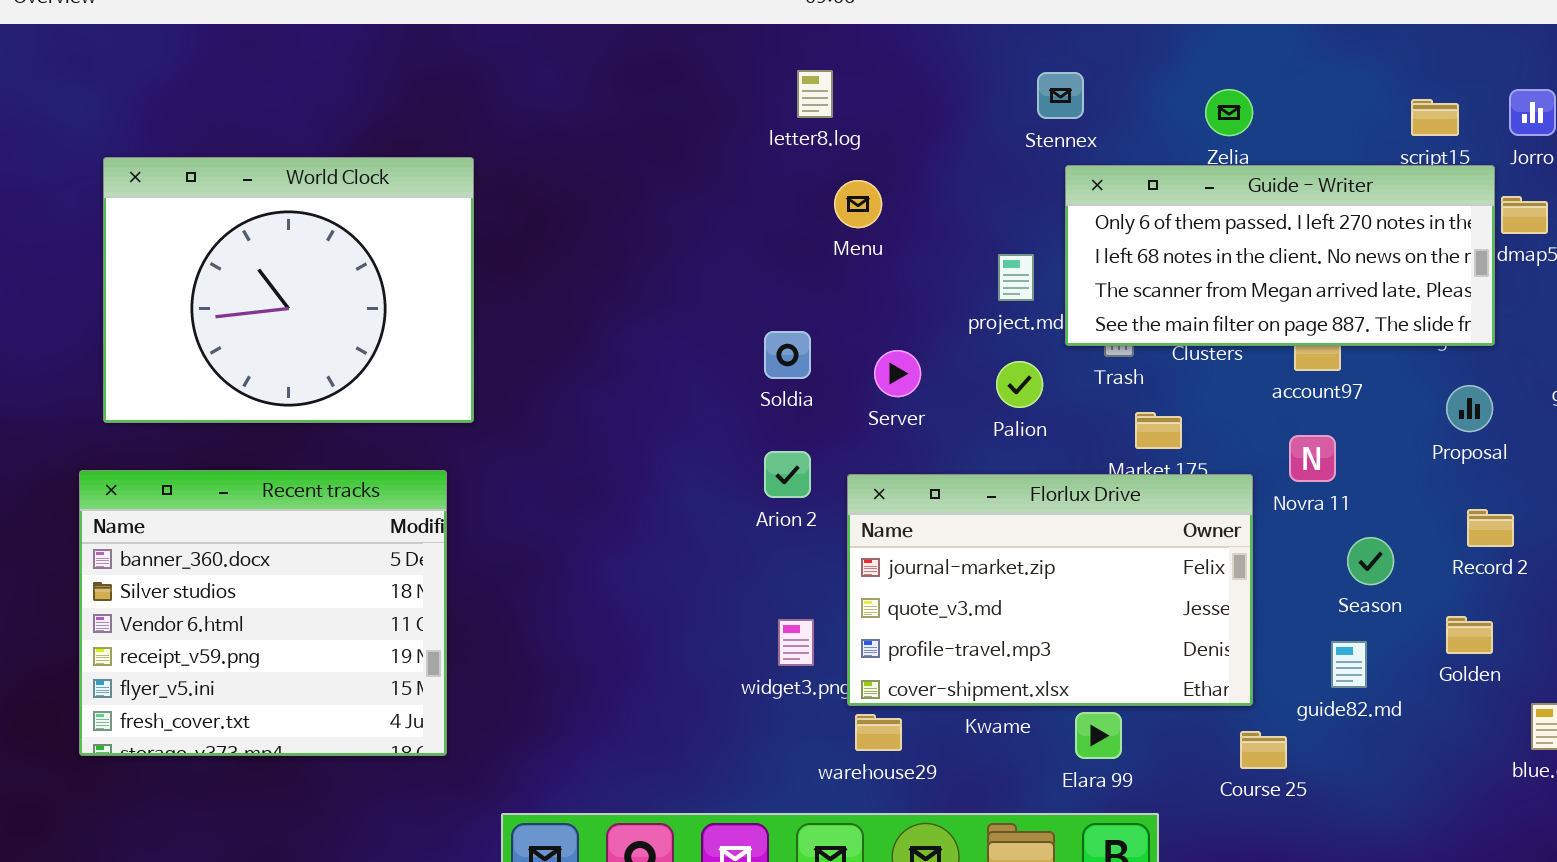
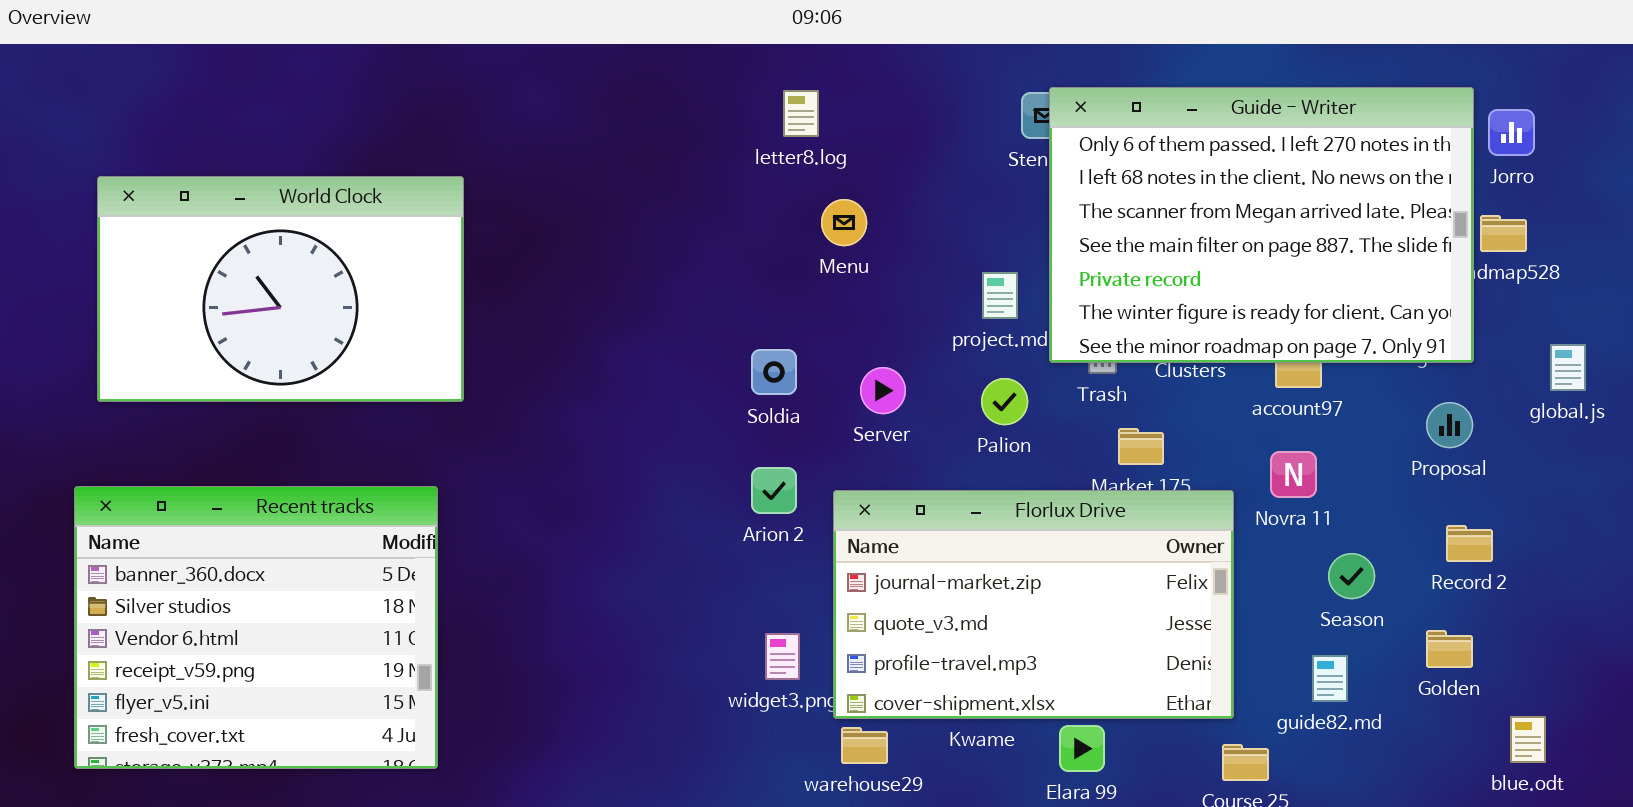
World Clock: [103,157,474,423] -> [97,176,464,402], resized
Guide - Writer: [1065,165,1495,346] -> [1049,87,1474,363], resized

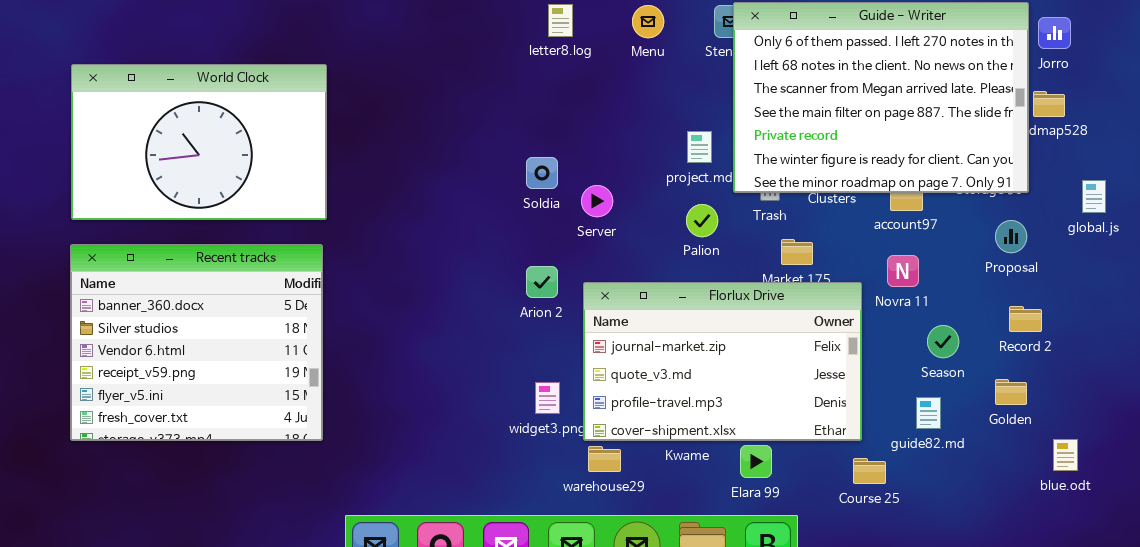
Menu: [821,199,867,246] -> [632,5,664,38], moved
Soldia: [751,349,797,395] -> [526,157,558,189], moved
Server: [860,367,906,414] -> [581,185,613,217], moved
Recent tracks: [74,486,438,769] -> [70,244,323,441], moved

